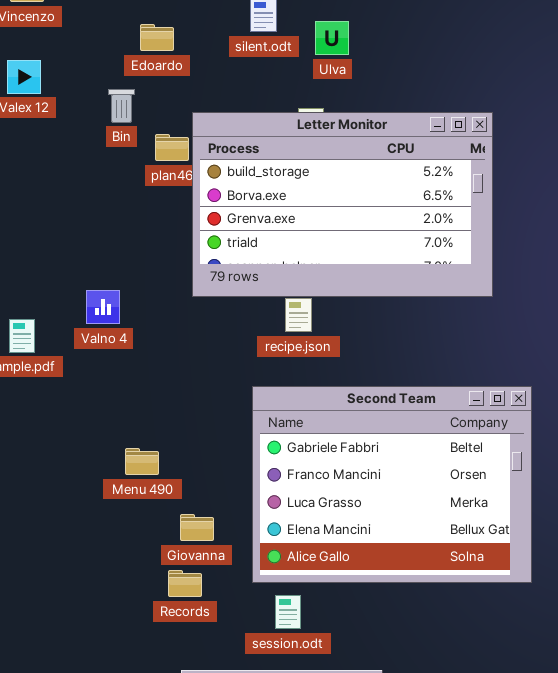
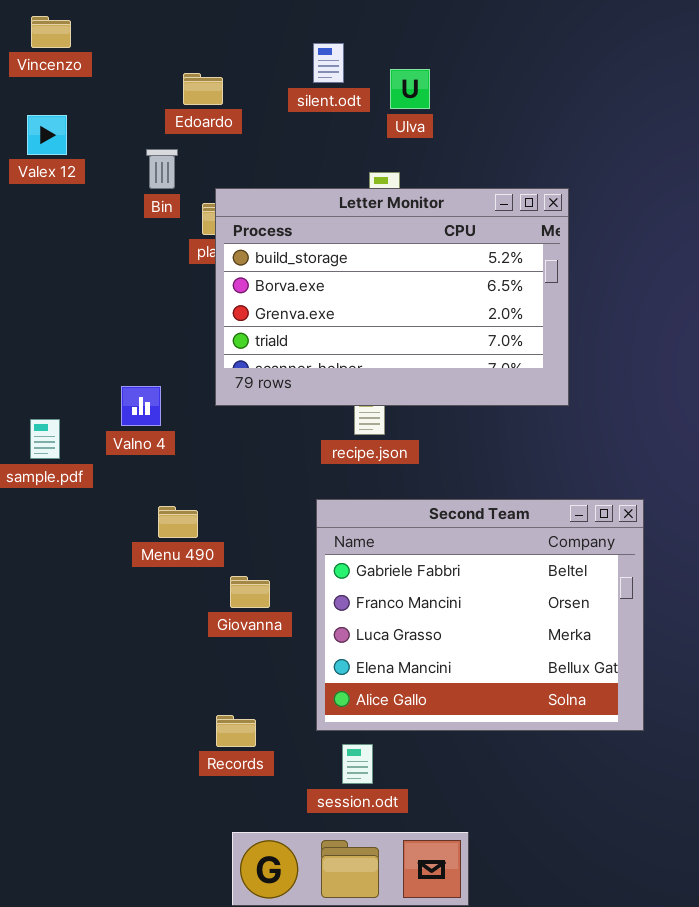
Letter Monitor: [192,112,493,297] -> [215,188,569,406], moved
Menu 490: [125,448,159,475] -> [158,506,198,538], moved
Giovanna: [180,514,214,541] -> [230,576,270,608], moved

